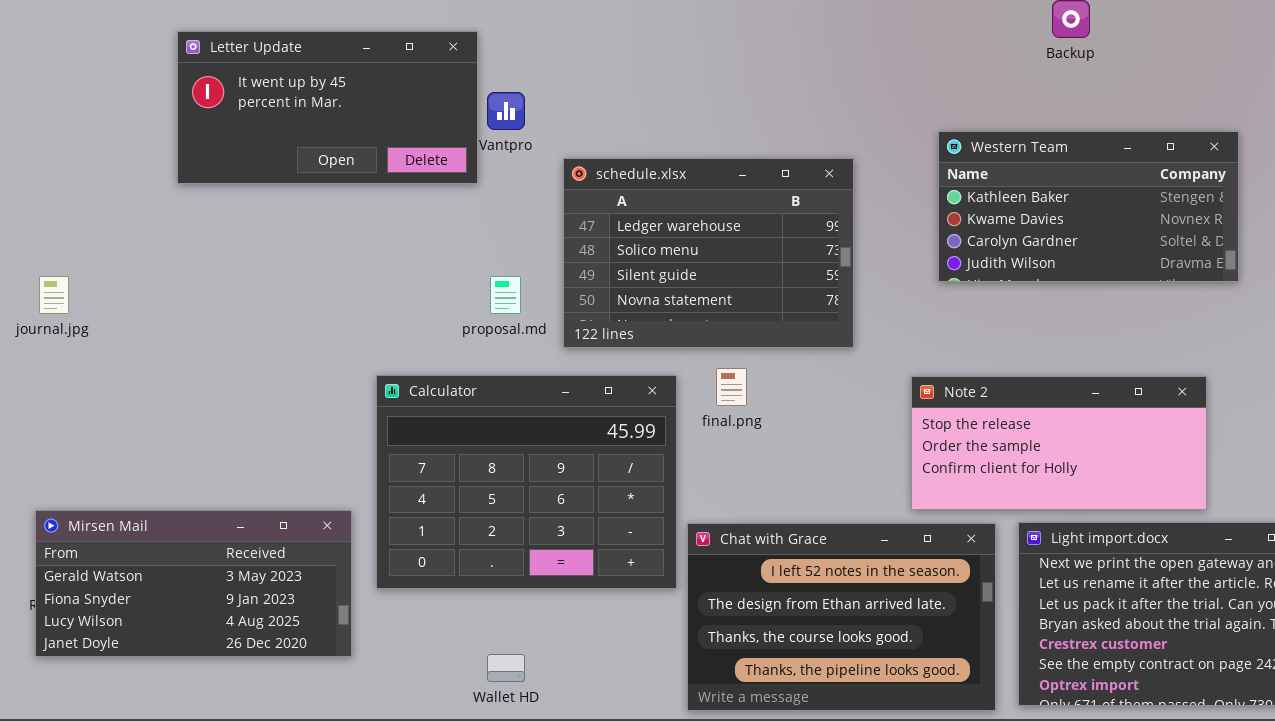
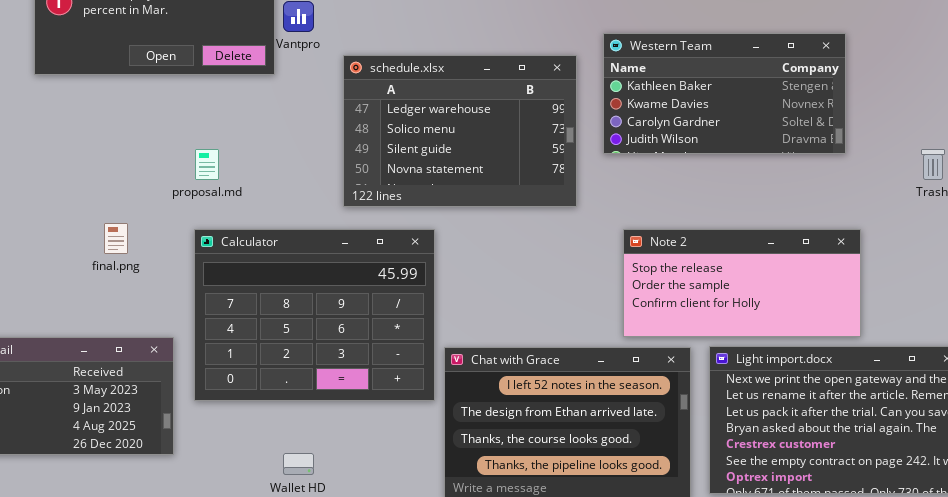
Western Team: [938,131,1239,282] -> [603,33,846,154], moved
proposal.md: [490,276,521,314] -> [195,149,219,180], moved
final.png: [716,368,747,406] -> [104,223,128,254], moved

